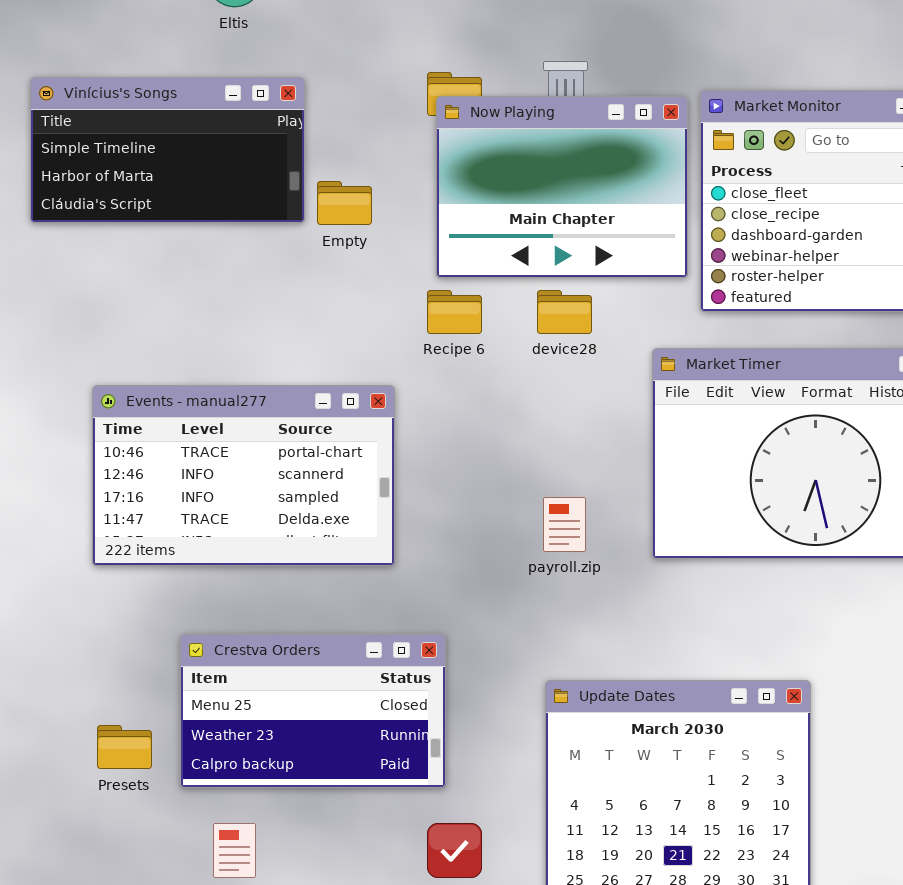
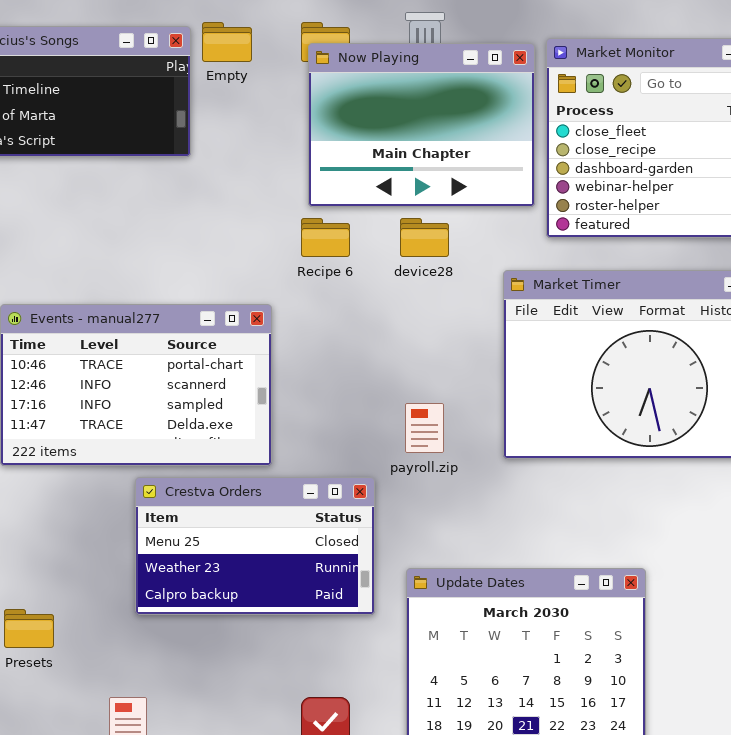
Empty: [317,181,372,225] -> [202,22,252,62], moved
Crestva Orders: [180,634,446,788] -> [135,477,375,615], moved

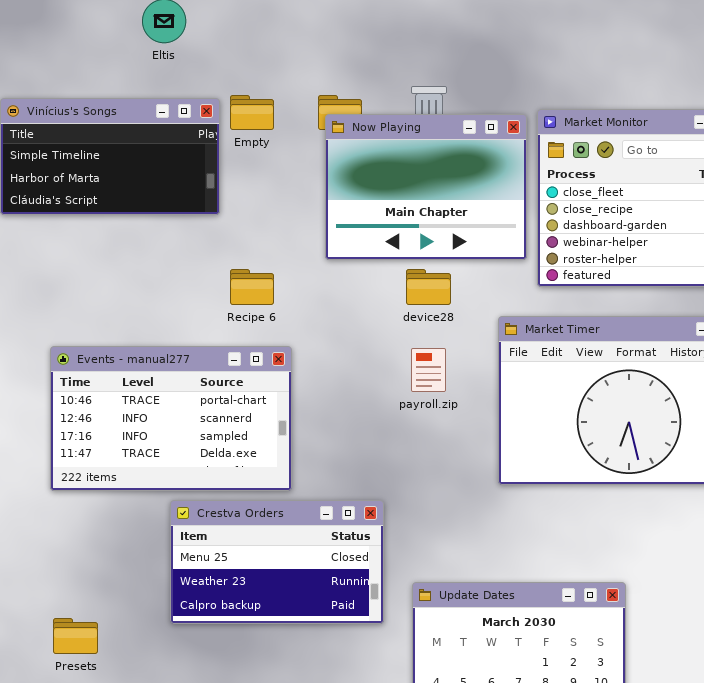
Recipe 6: [301,218,350,257] -> [230,269,274,305], moved
payroll.zip: [405,403,444,453] -> [411,348,446,392], moved

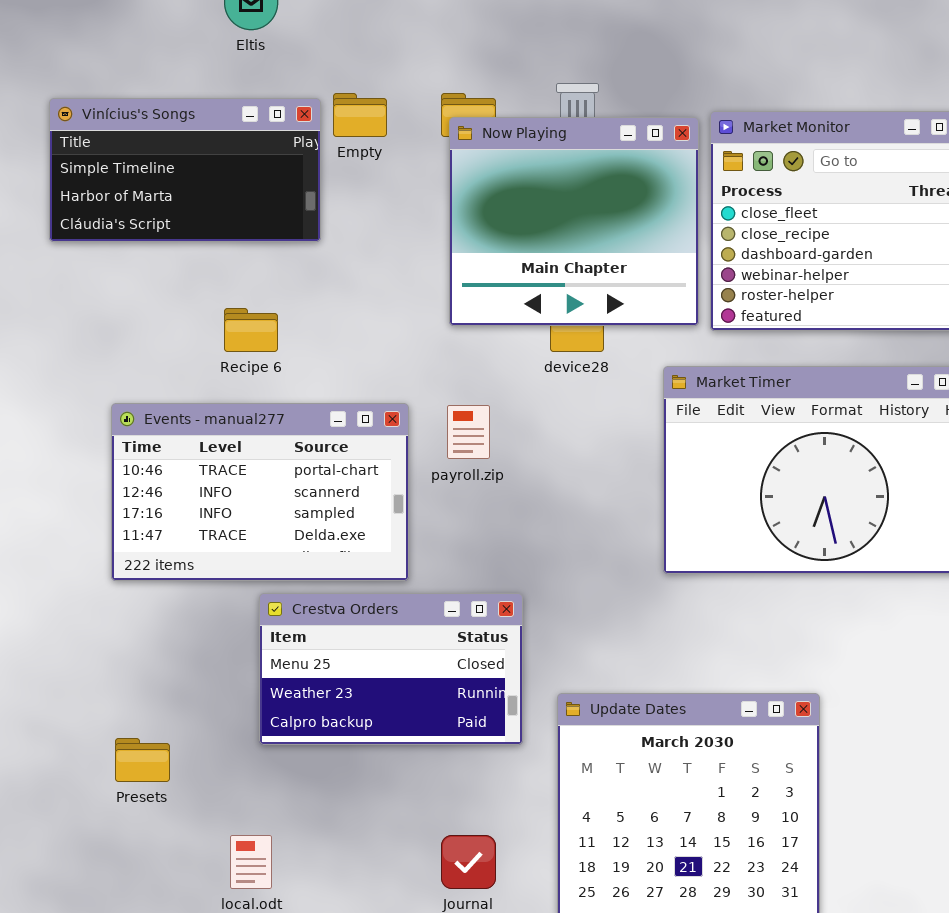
Now Playing: [325,114,527,260] -> [449,117,699,326], resized
Recipe 6: [230,269,274,305] -> [224,308,278,352], moved
payroll.zip: [411,348,446,392] -> [447,405,490,459], moved

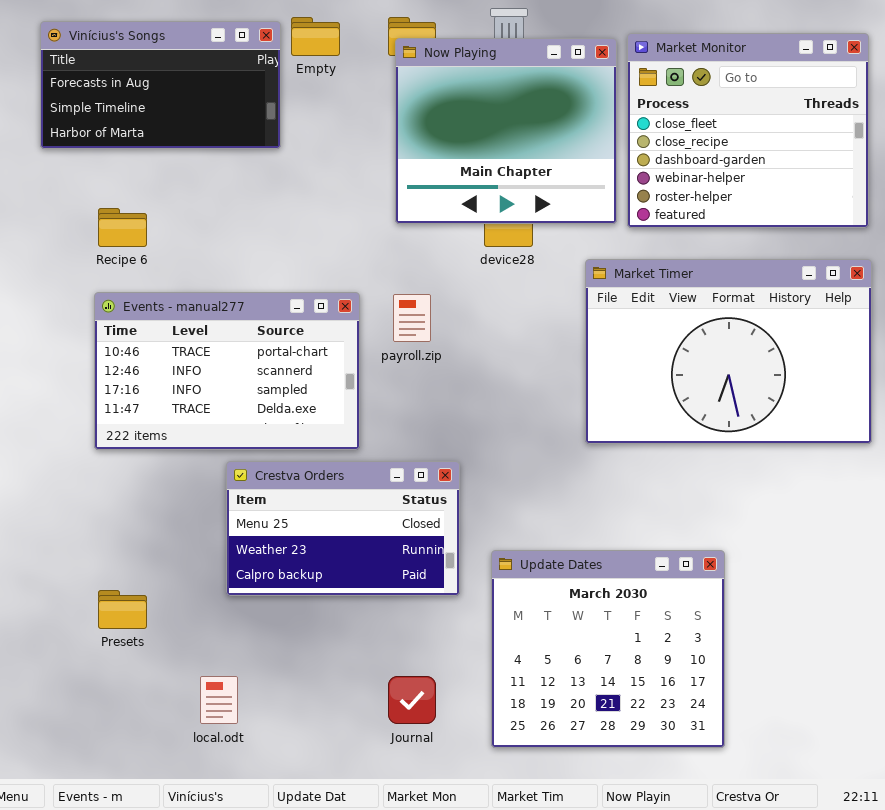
Vinícius's Songs: [49,98,321,242] -> [40,21,281,149], scrolled up 1 row
Recipe 6: [224,308,278,352] -> [98,208,147,247], moved

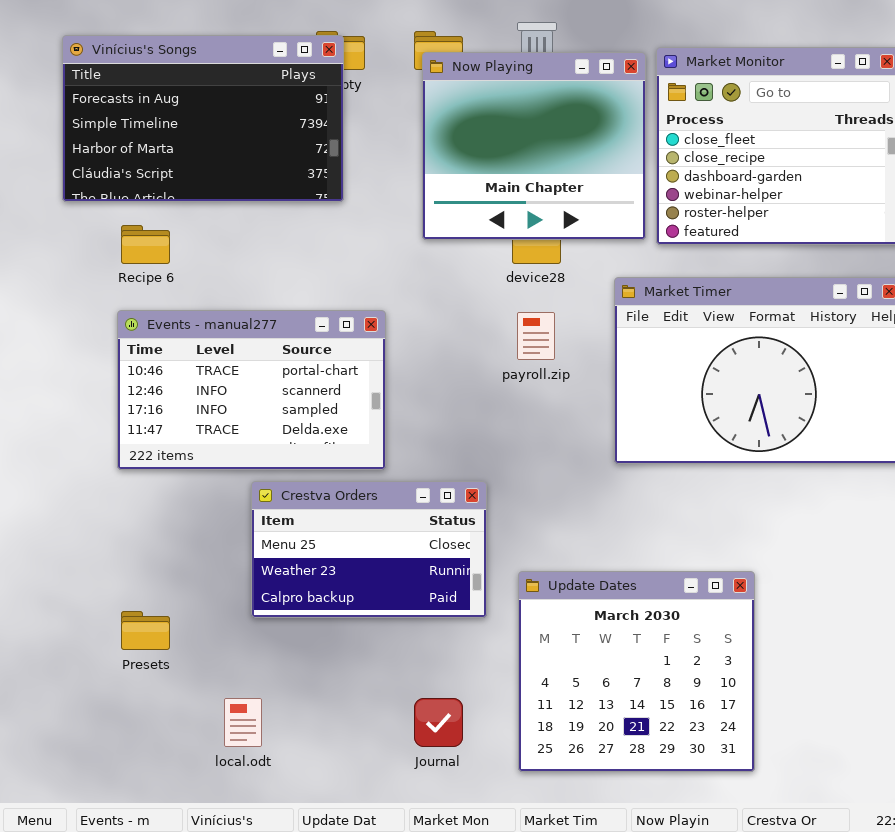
Vinícius's Songs: [40,21,281,149] -> [62,35,344,202], resized
payroll.zip: [393,294,431,342] -> [517,312,555,360], moved

